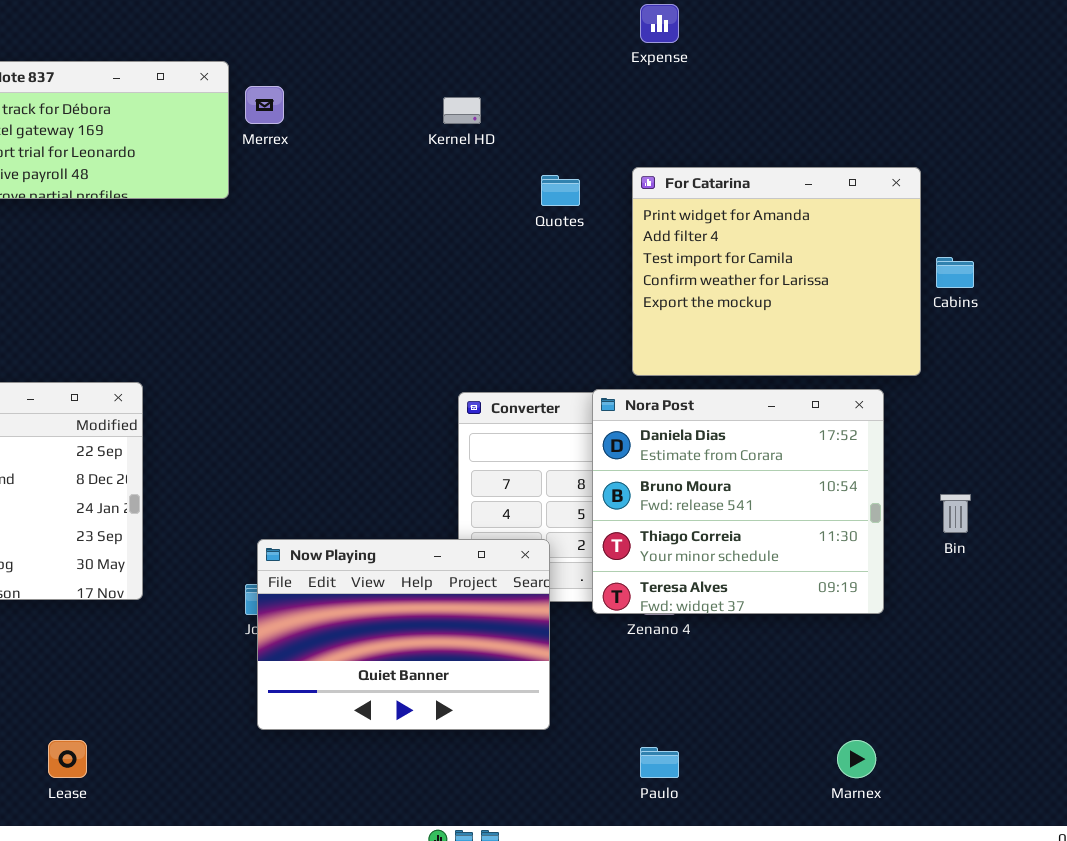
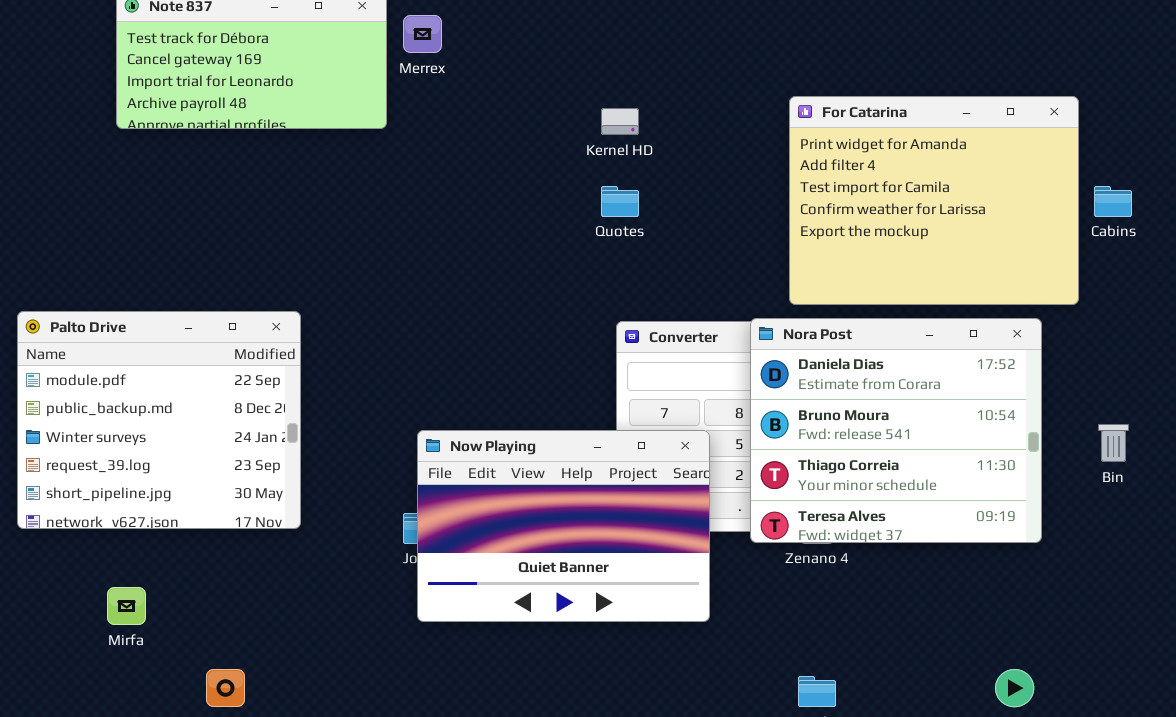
Kernel HD: [443,97,481,124] -> [601,108,639,135], moved
Quotes: [541,175,580,206] -> [601,186,639,217], moved
Now Playing: [257,539,550,730] -> [417,430,710,622], moved

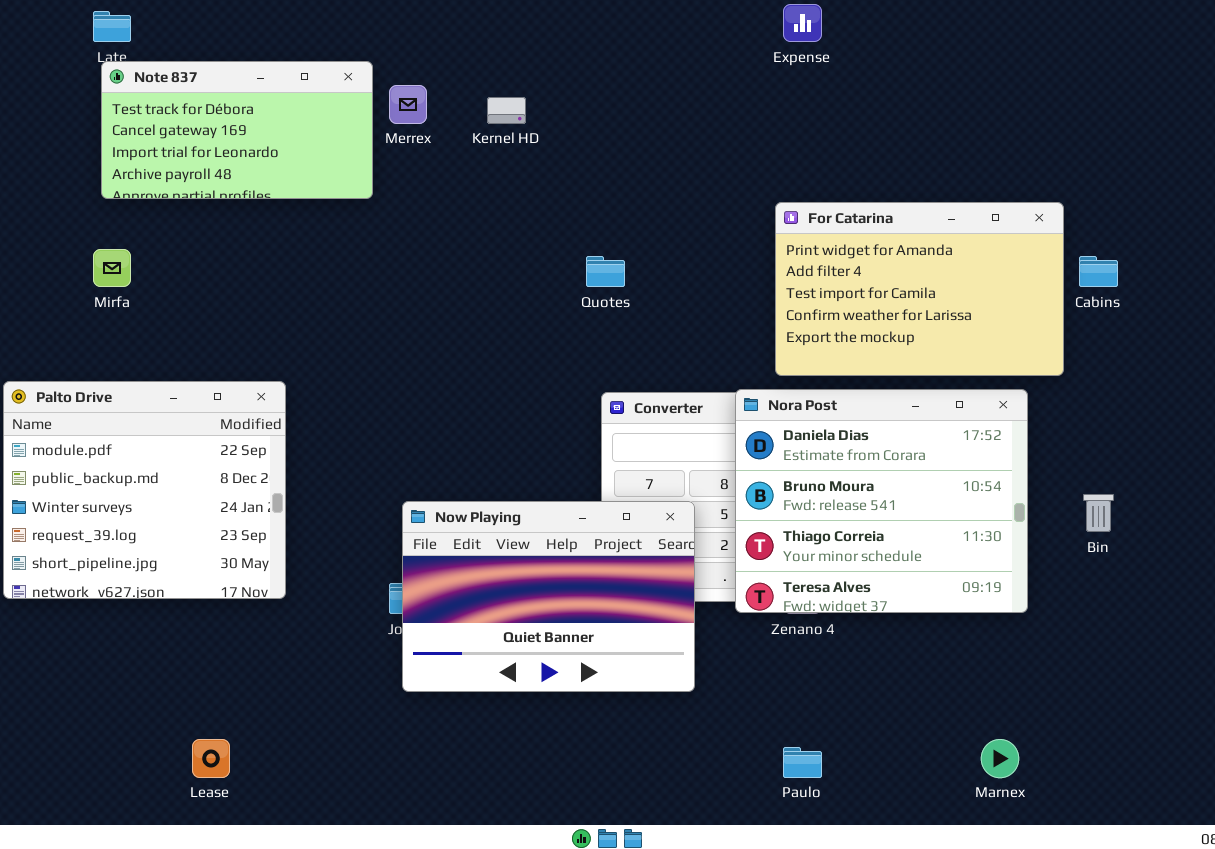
For Catarina: [789,96,1079,305] -> [775,202,1064,376], resized
Kernel HD: [601,108,639,135] -> [487,97,526,124], moved
Mirfa: [107,587,146,625] -> [93,249,131,287], moved

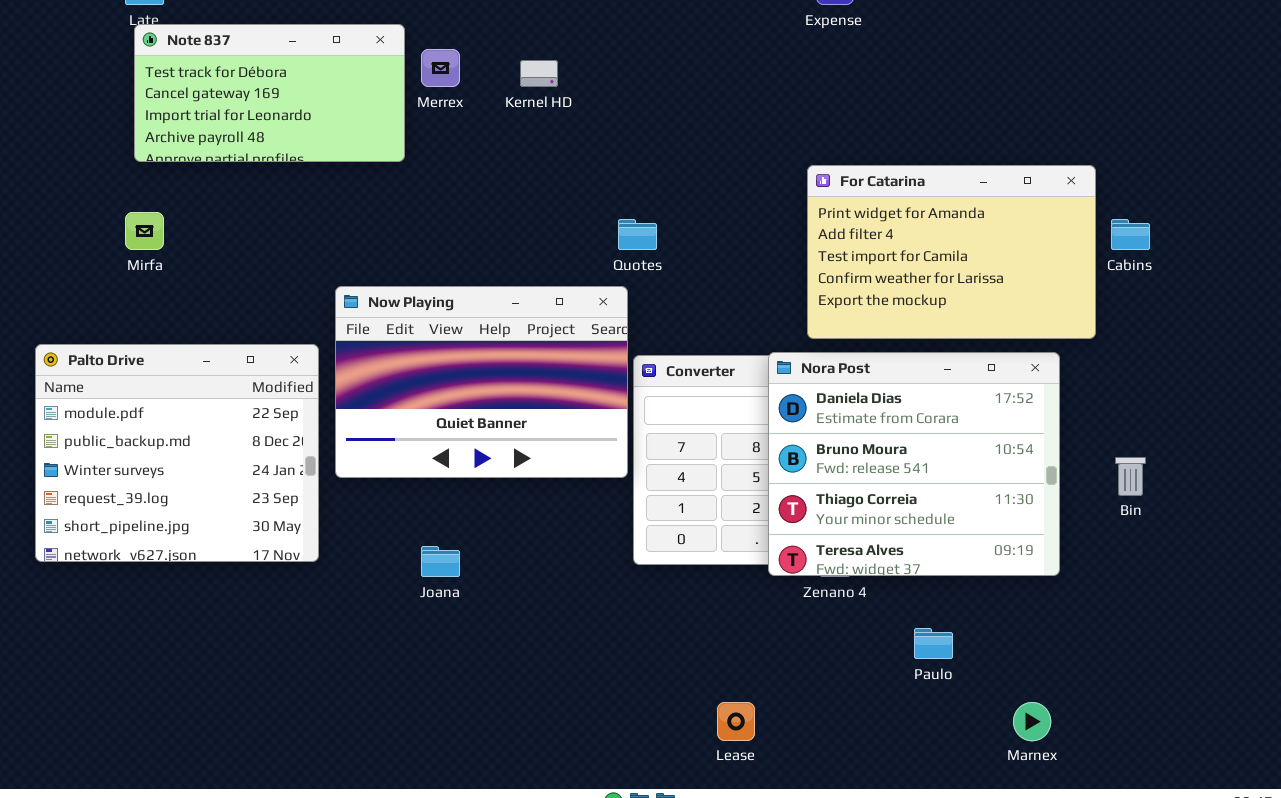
Now Playing: [402,501,695,692] -> [335,286,628,478], moved
Lease: [192,739,230,778] -> [717,702,755,741], moved
Paulo: [783,747,822,778] -> [914,628,953,659], moved

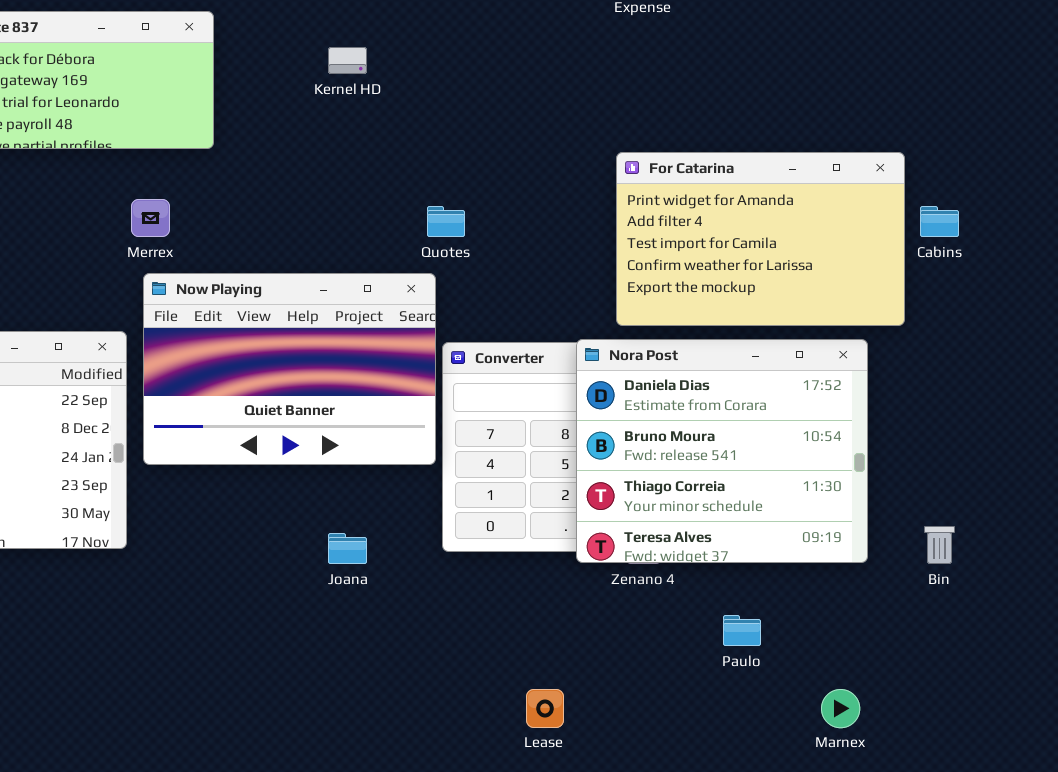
Merrex: [421,49,460,87] -> [131,199,170,237], moved
Bin: [1115,457,1146,496] -> [924,526,955,564], moved
Joana: [421,546,460,577] -> [328,533,367,564], moved

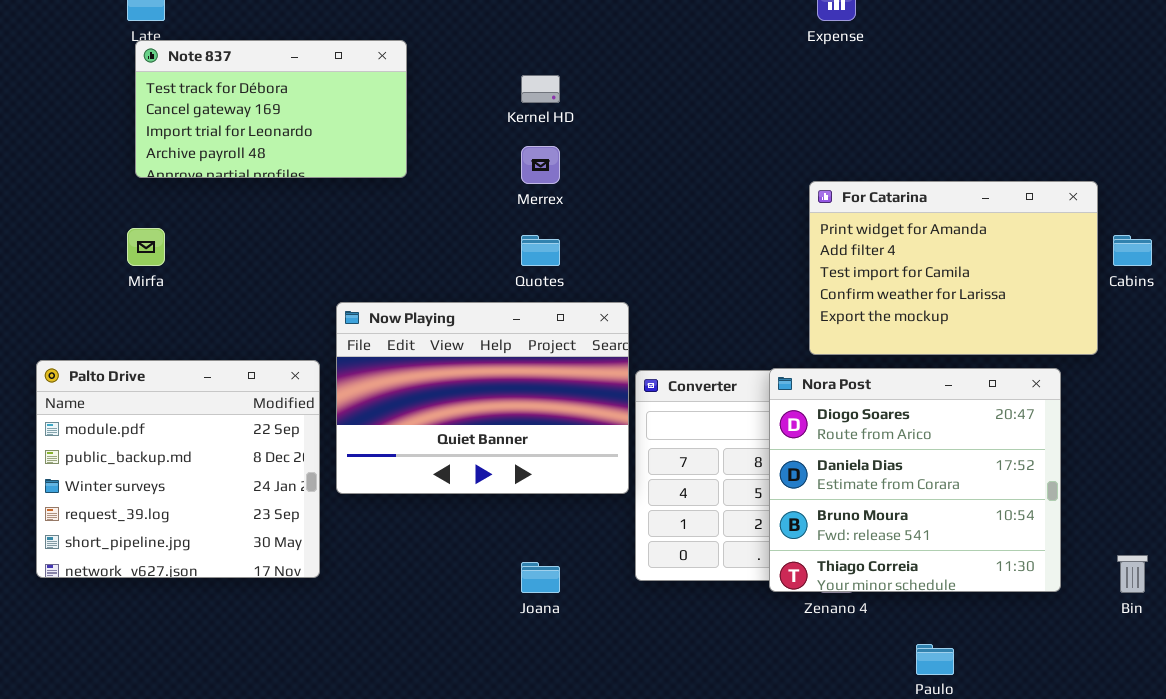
Merrex: [131,199,170,237] -> [521,146,560,184], moved
Quotes: [427,206,465,237] -> [521,235,560,266], moved
Nora Post: [576,339,868,563] -> [769,368,1061,592], scrolled up 1 row

